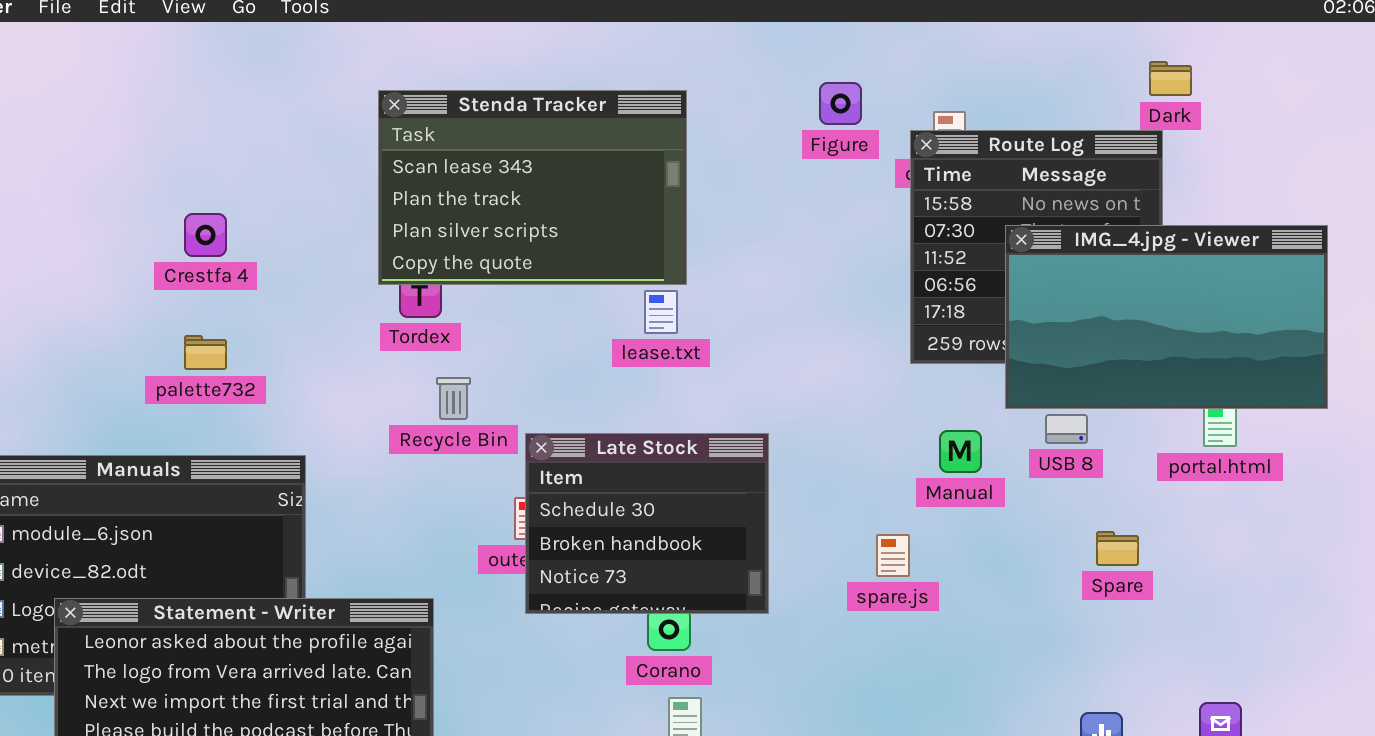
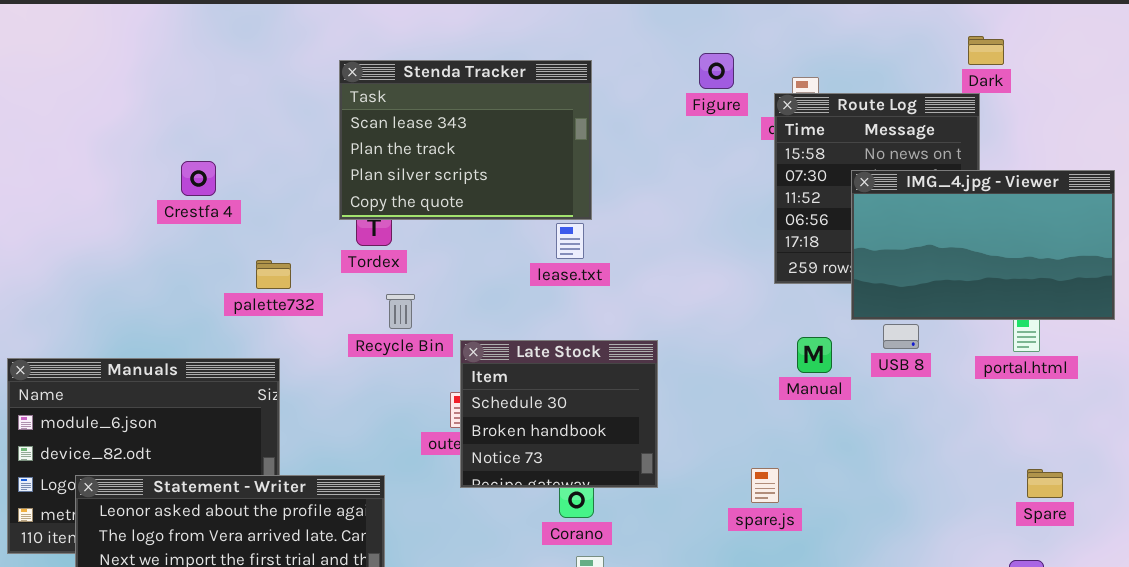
palette732: [184,335,227,370] -> [256,260,291,289], moved
Spare: [1096,531,1139,566] -> [1027,469,1063,498], moved
spare.js: [876,534,910,577] -> [751,468,779,503], moved

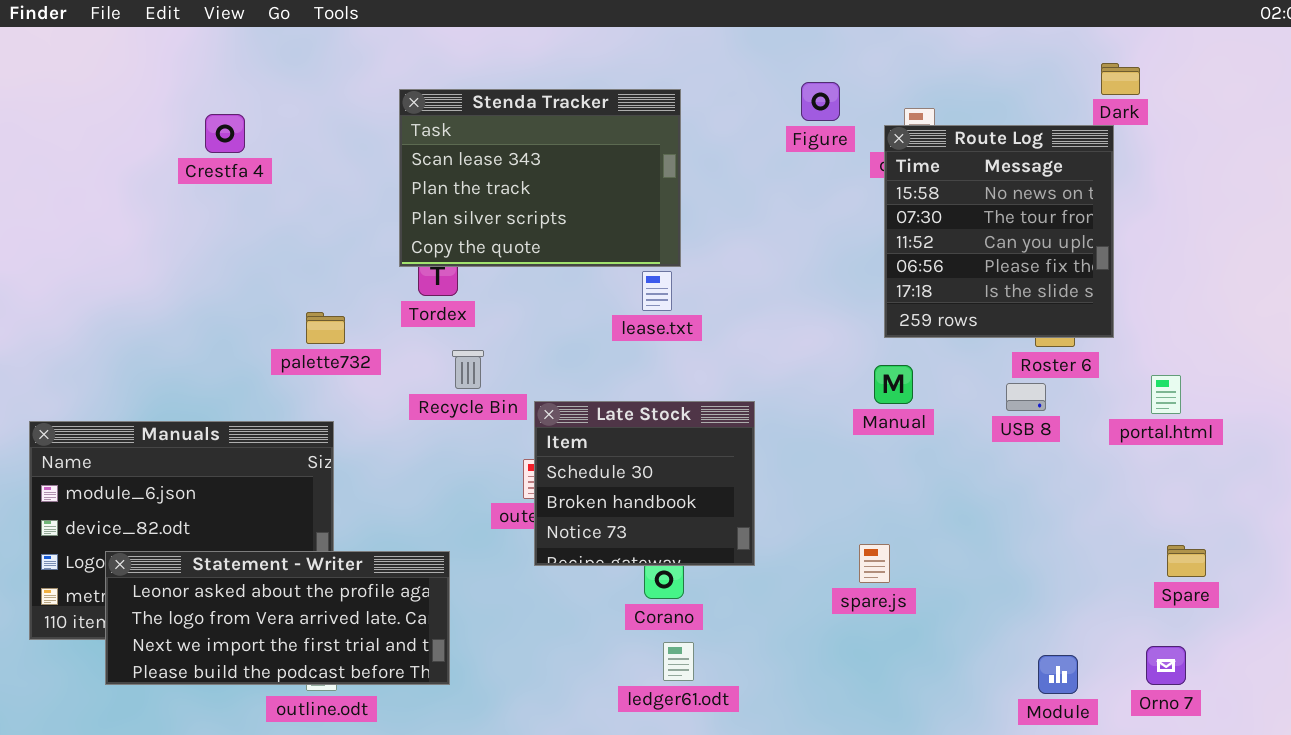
Crestfa 4: [181,161,216,196] -> [205,114,245,153], moved
IMG_4.jpg - Viewer: [851,170,1115,320] -> none, closed
Manual: [797,337,832,373] -> [874,365,913,404], moved

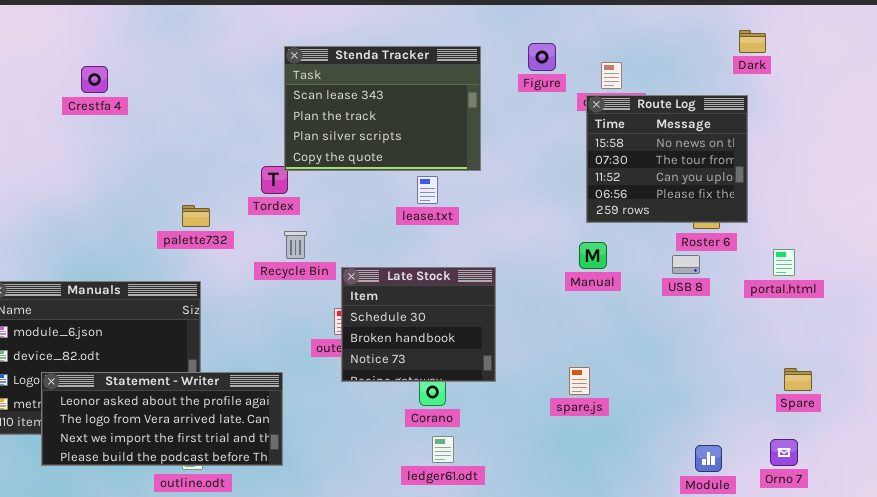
Stenda Tracker: [399,89,681,267] -> [284,46,481,171], moved
Crestfa 4: [205,114,245,153] -> [81,66,108,93], moved
Route Log: [884,125,1114,338] -> [586,95,748,223], resized

